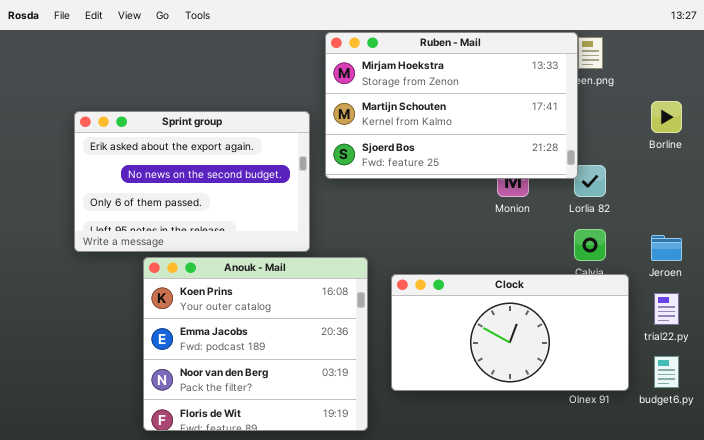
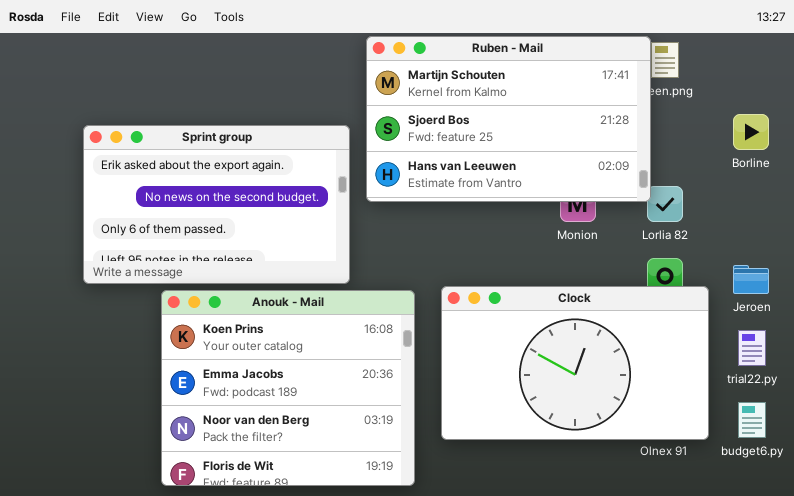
Ruben - Mail: [325,32,578,179] -> [366,36,651,202], scrolled down 1 row
Clock: [391,274,629,391] -> [441,286,709,440], resized

